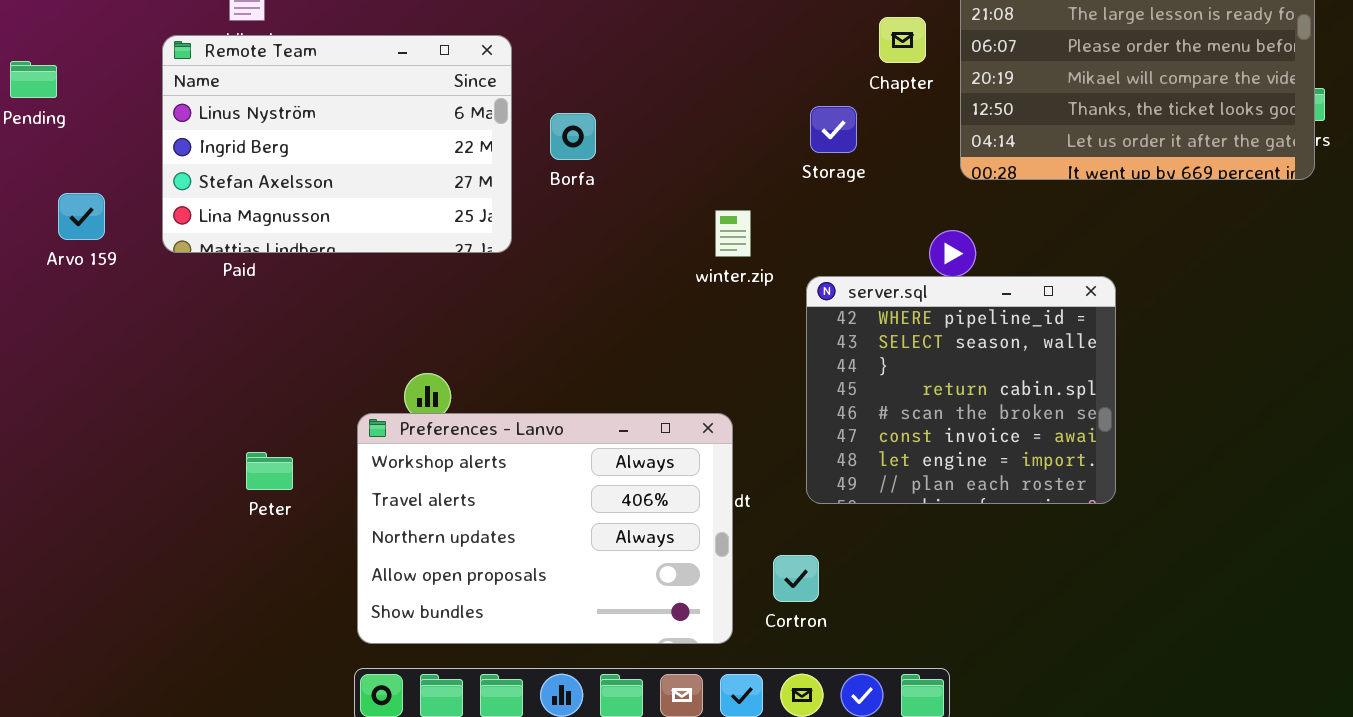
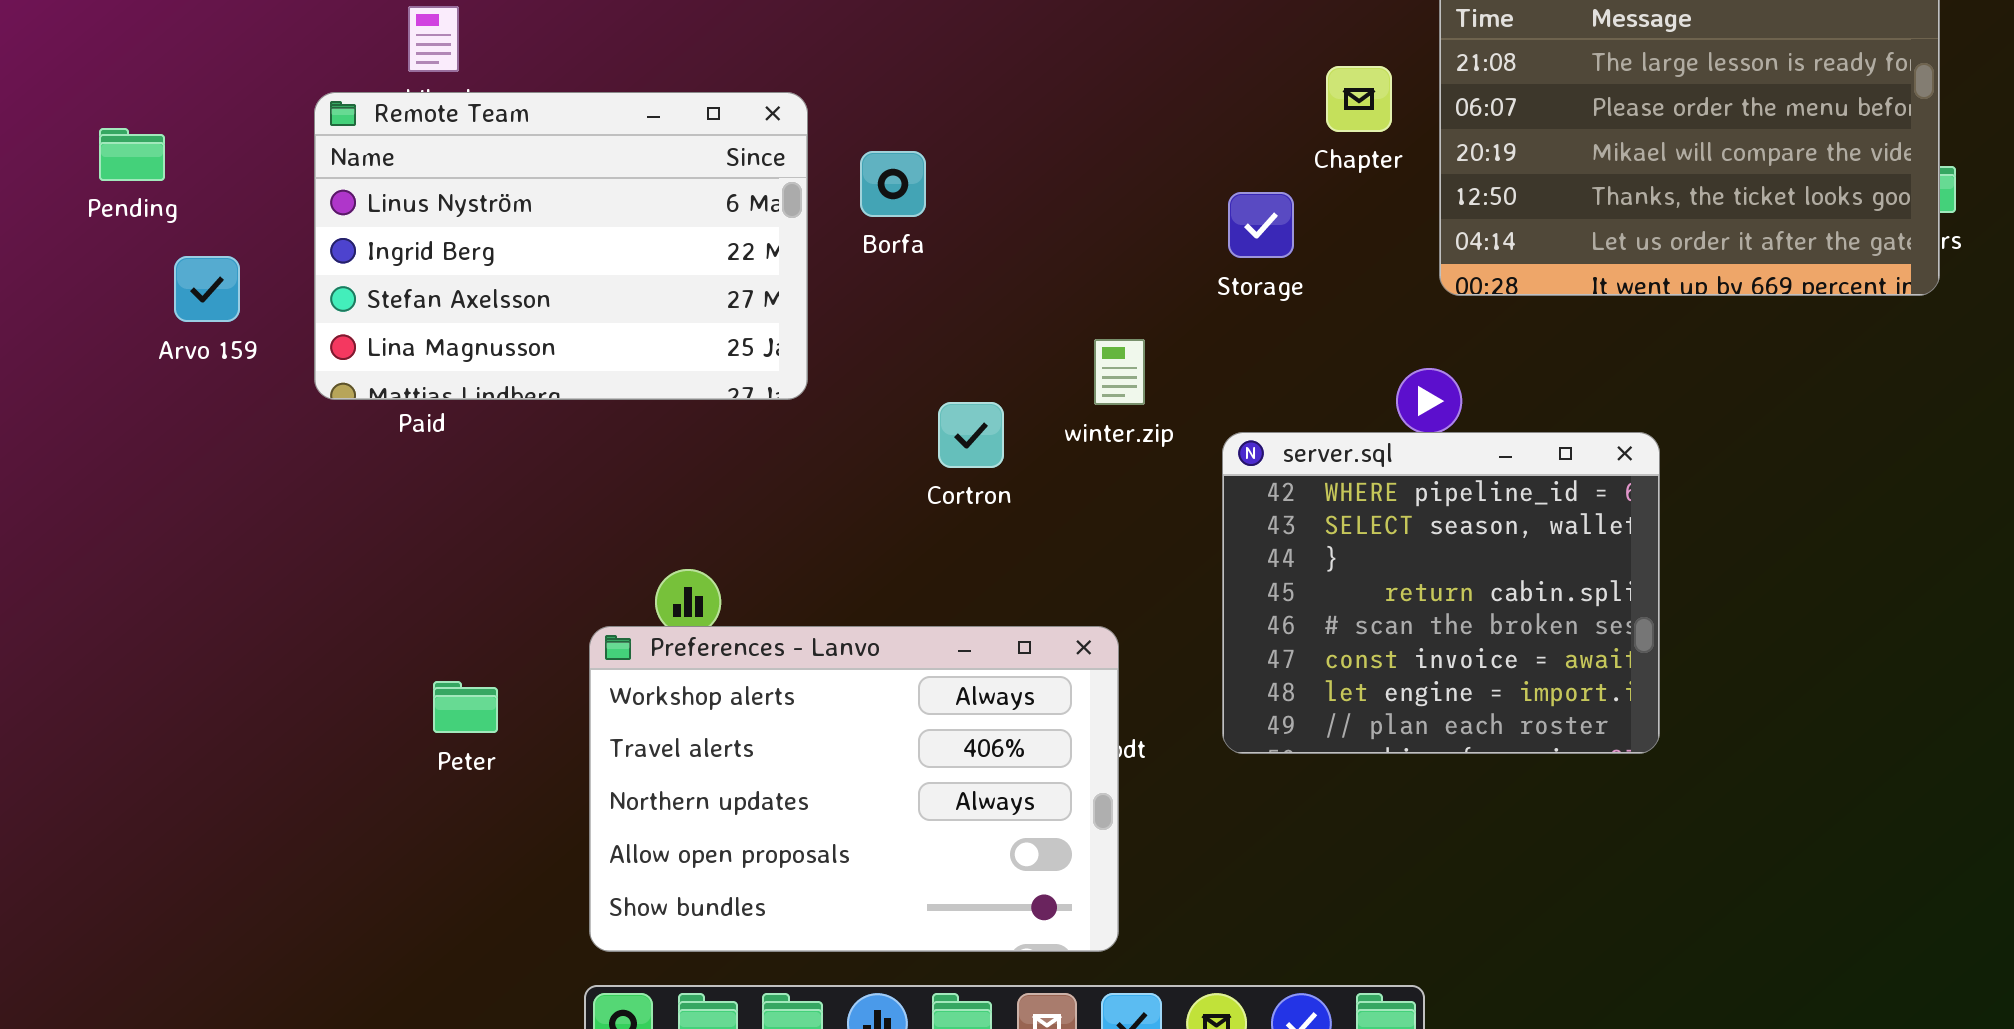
Borfa: [550,113,596,160] -> [860,151,926,217], moved
Arvo 159: [58,193,105,240] -> [174,256,240,322], moved
Cortron: [773,555,819,602] -> [938,402,1004,468], moved

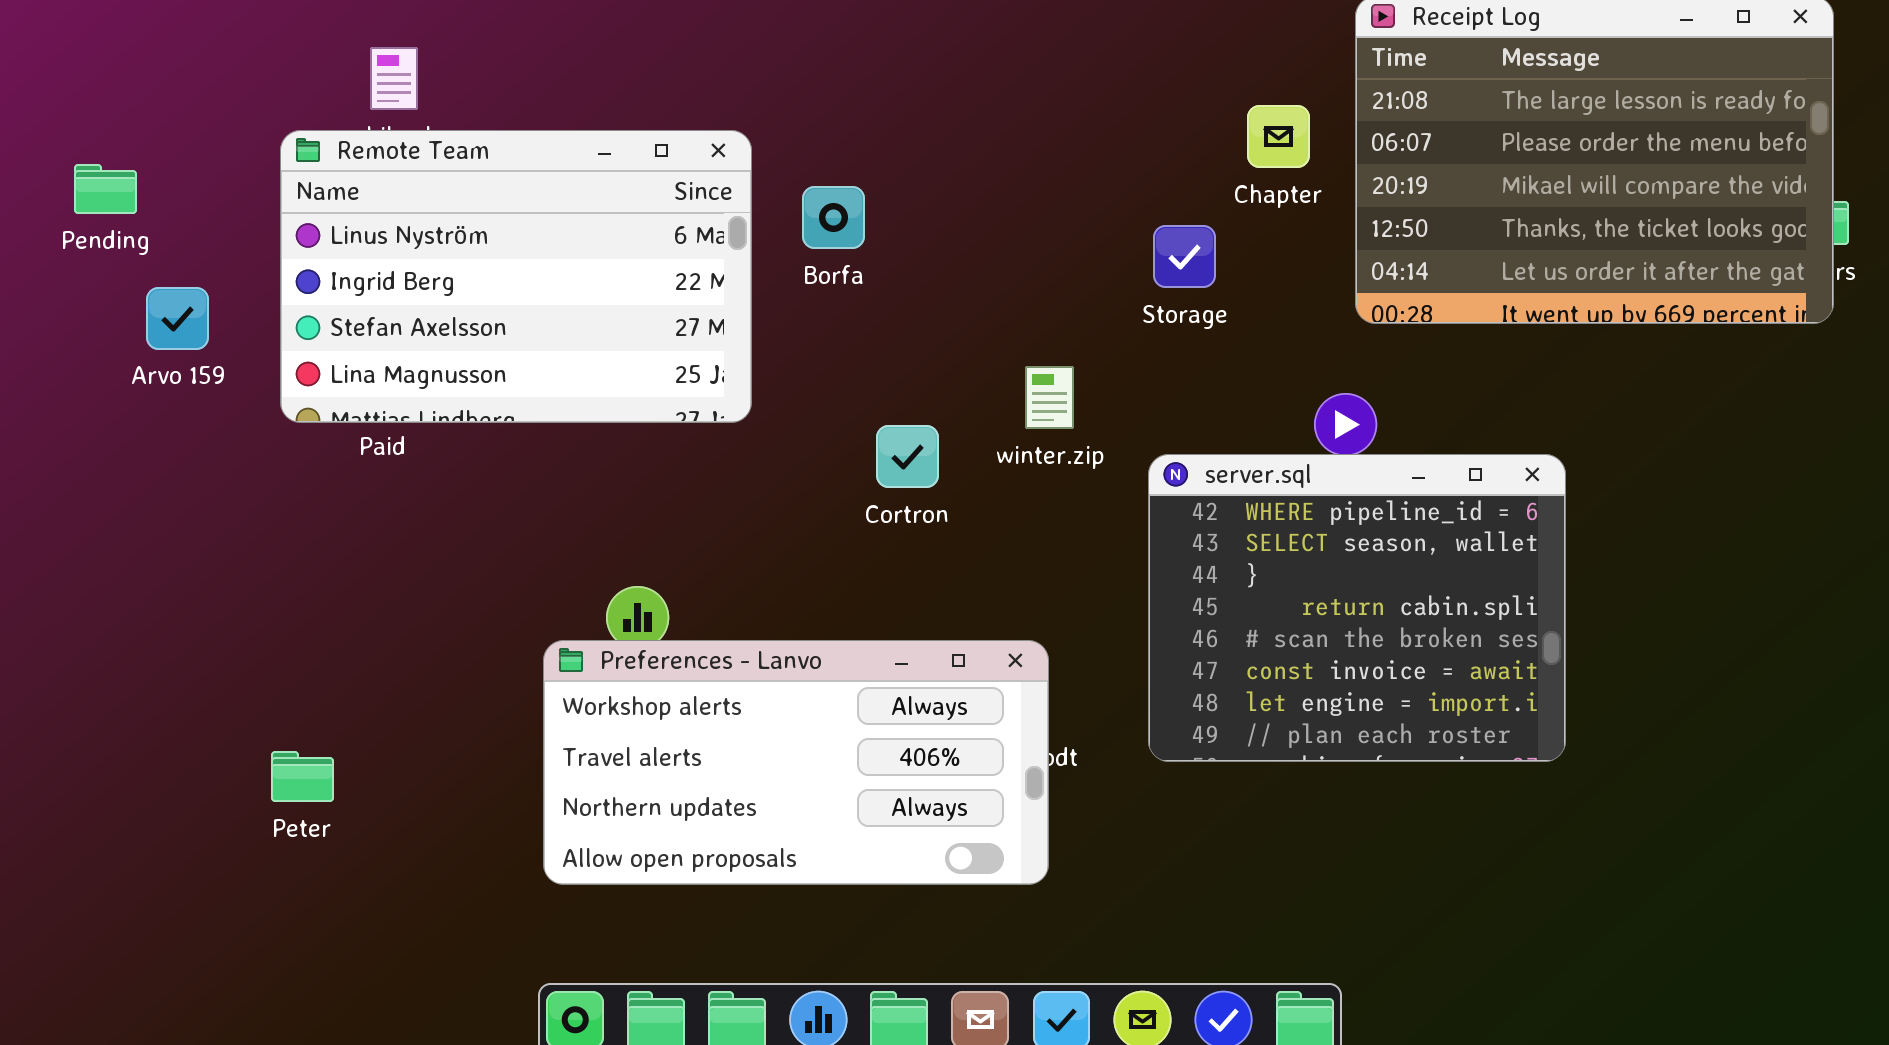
Preferences - Lanvo: [589,626,1119,952] -> [543,640,1049,885], resized
Peter: [433,681,498,733] -> [271,751,334,802], moved

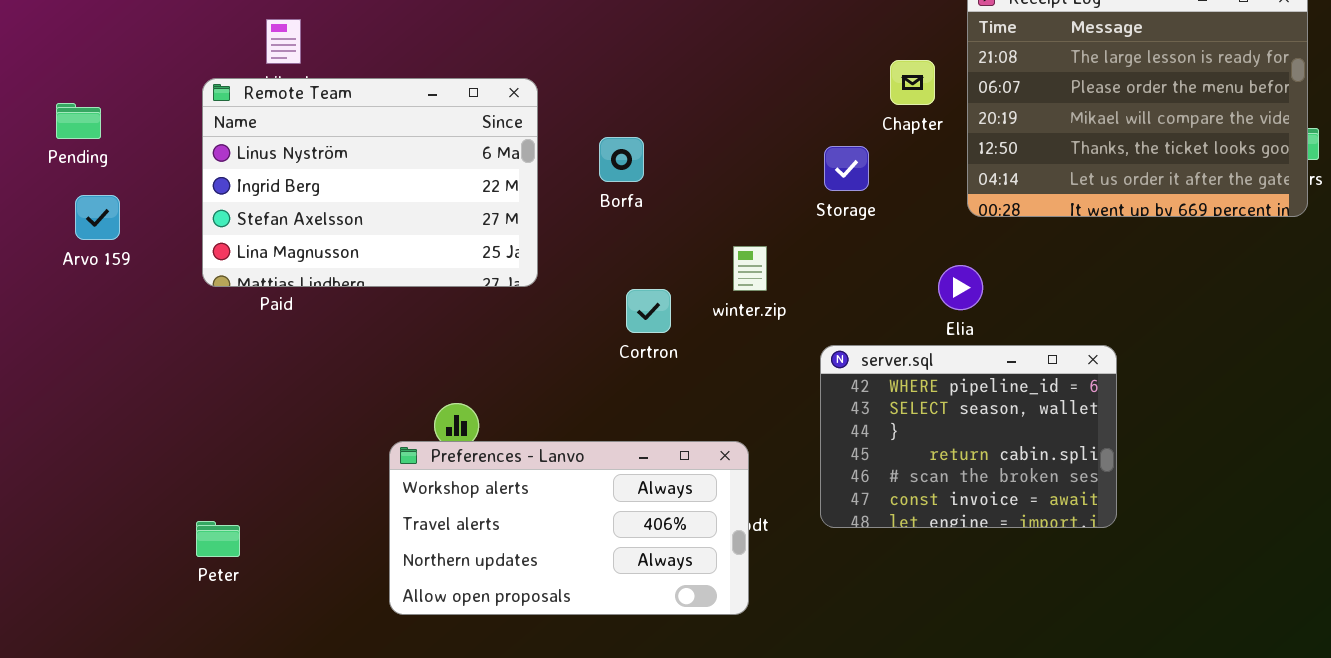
Borfa: [802,186,865,249] -> [599,137,644,182], moved
Arvo 159: [146,287,209,350] -> [75,195,120,240], moved
server.sql: [1148,454,1566,762] -> [820,345,1117,528], resized

